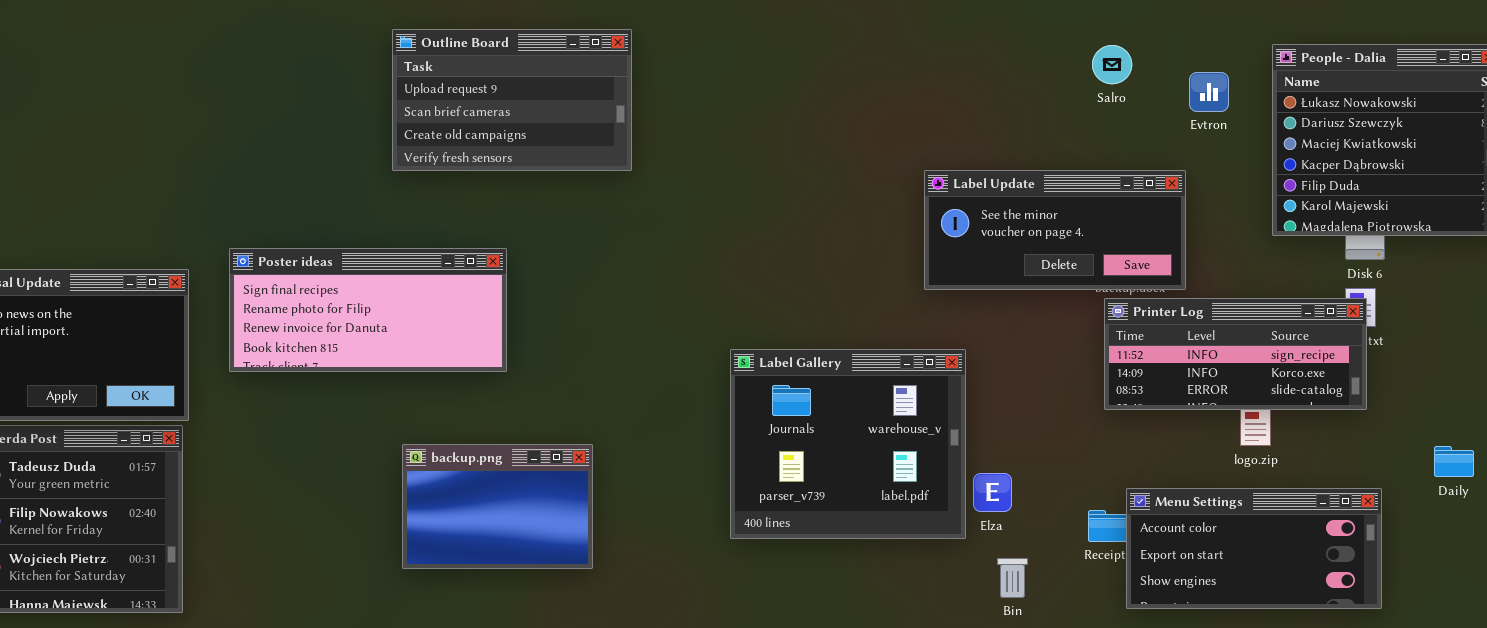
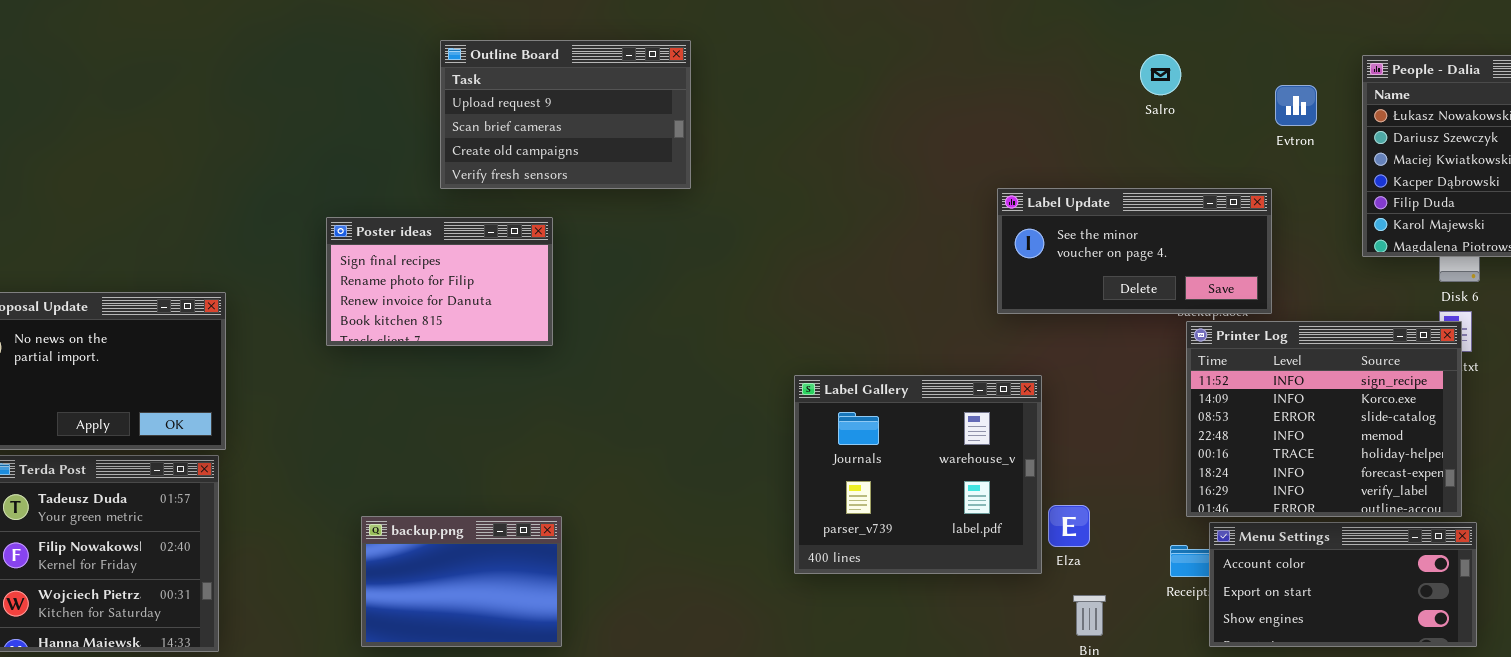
Salro: [1092,45,1132,84] -> [1140,54,1181,95], moved
Poster ideas: [229,248,507,372] -> [326,217,553,346], moved, resized
Printer Log: [1104,298,1367,410] -> [1186,321,1462,517], resized
backup.png: [402,444,593,569] -> [361,516,562,647], moved

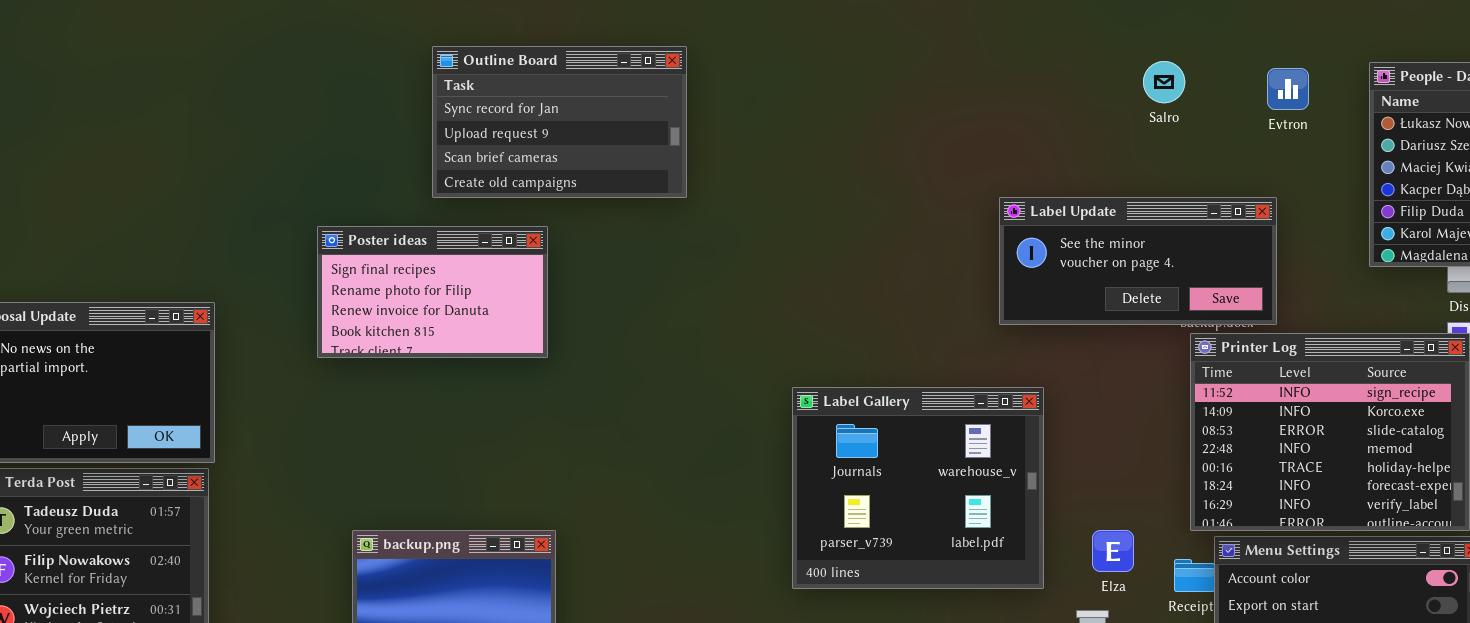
Outline Board: [440,40,691,189] -> [432,46,687,198], scrolled up 1 row
Evtron: [1275,85,1317,126] -> [1267,68,1309,110], moved
Elza: [1048,505,1090,547] -> [1092,530,1134,572], moved

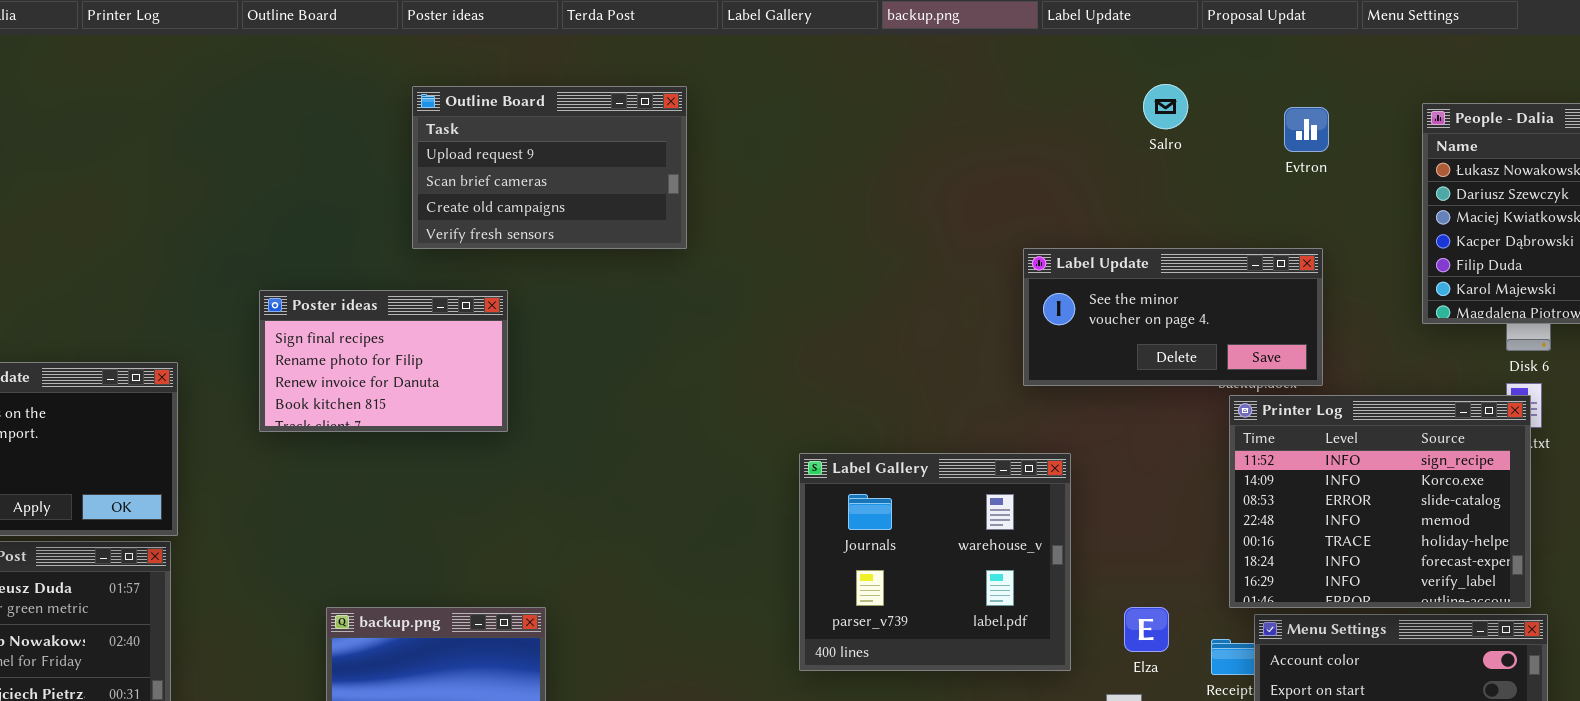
Outline Board: [432,46,687,198] -> [412,86,687,249], scrolled down 1 row
Salro: [1143,61,1185,103] -> [1143,84,1188,129], moved
Evtron: [1267,68,1309,110] -> [1284,107,1329,152], moved
Poster ideas: [317,226,548,358] -> [259,290,508,432], moved

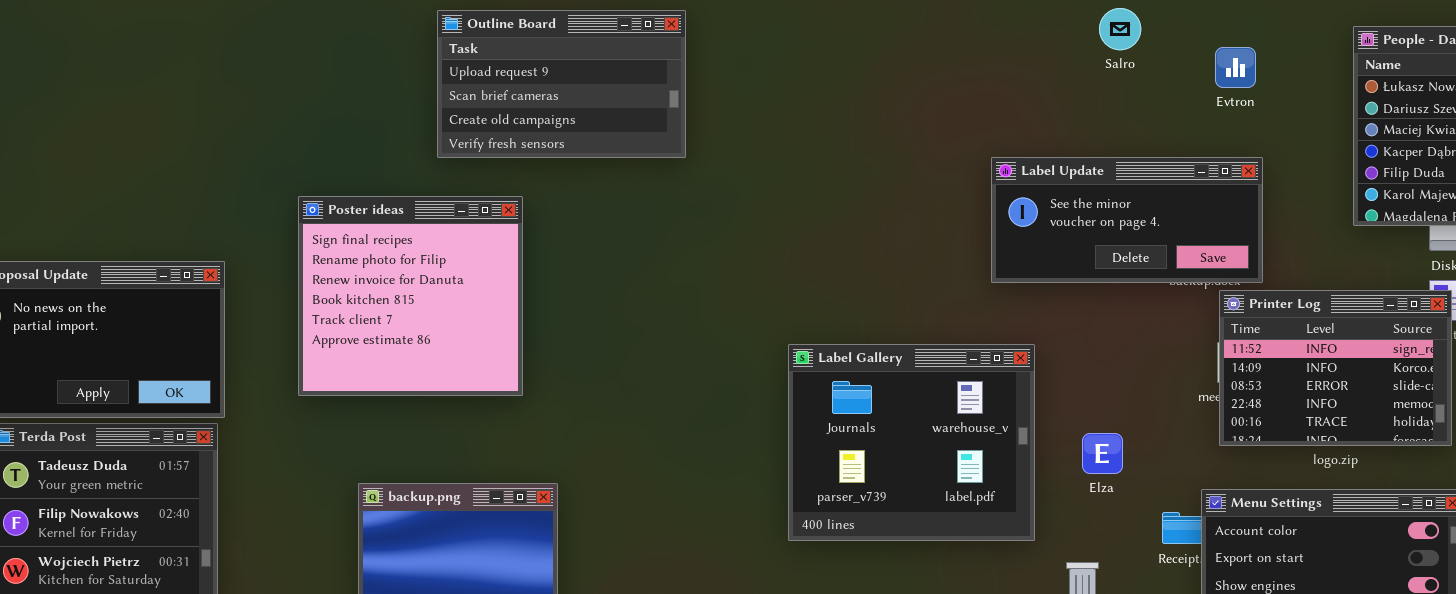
Evtron: [1284,107,1329,152] -> [1215,47,1256,88], moved
Poster ideas: [259,290,508,432] -> [298,196,523,396], resized
Printer Log: [1229,395,1531,608] -> [1219,290,1452,446], resized
Elza: [1124,607,1169,652] -> [1082,433,1123,474], moved

